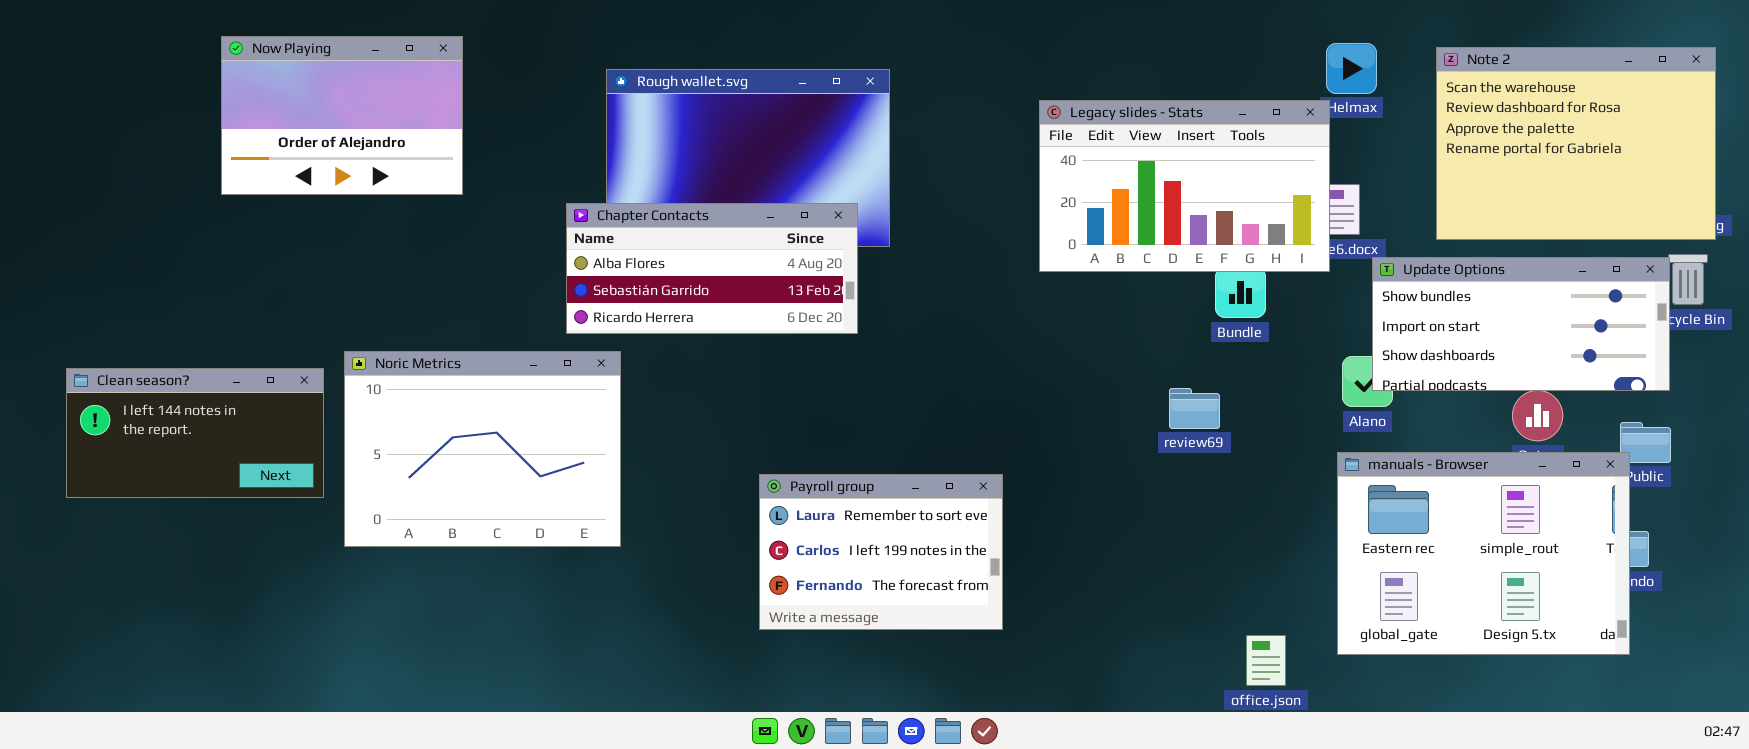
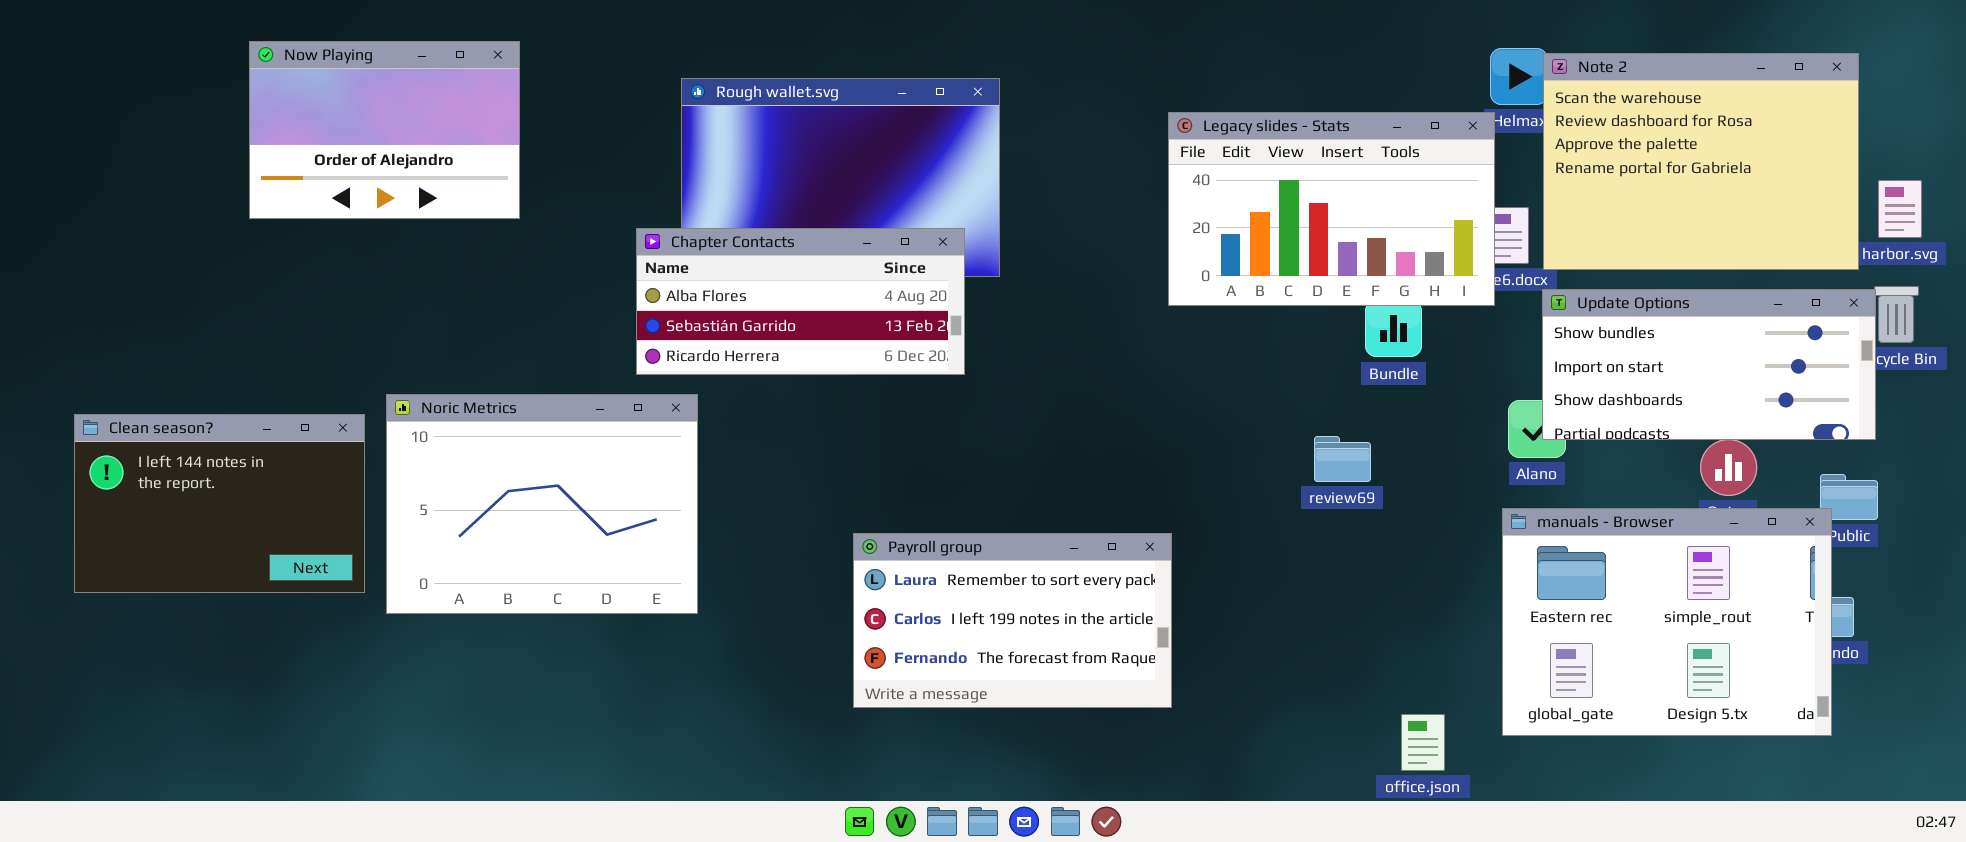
Note 2: [1436,47,1716,240] -> [1543,53,1859,270], moved
Clean season?: [66,368,324,498] -> [74,414,365,593], resized
Payroll group: [759,474,1003,630] -> [853,533,1172,708], resized

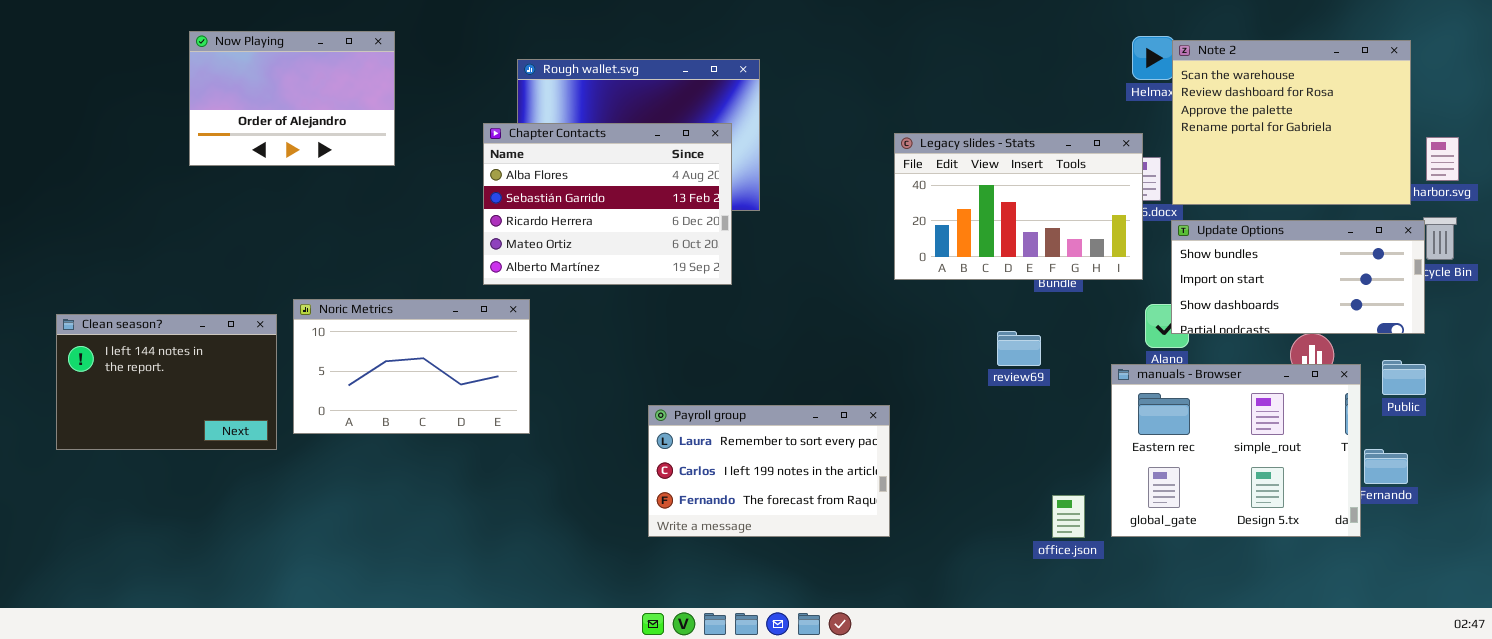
Legacy slides - Stats: [1168,112,1495,306] -> [894,133,1143,280], moved
Chapter Contacts: [636,228,965,375] -> [483,123,732,285], resized
Noric Metrics: [386,394,698,614] -> [293,299,530,434], resized
manuals - Browser: [1502,508,1832,736] -> [1111,364,1361,537], moved
office.json: [1401,714,1445,771] -> [1052,495,1085,538], moved

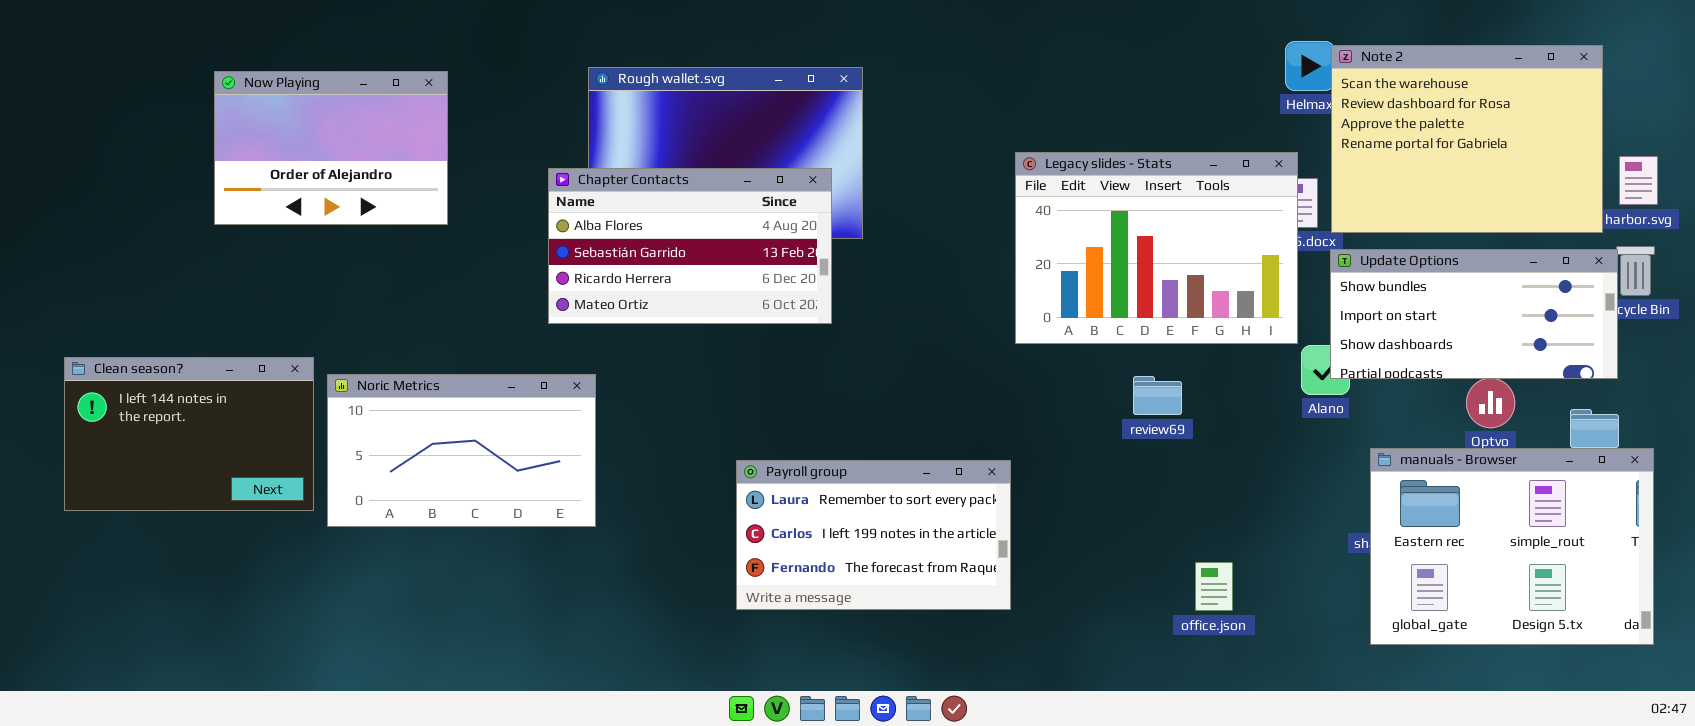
Now Playing: [189,31,395,166] -> [214,71,448,225], moved
Chapter Contacts: [483,123,732,285] -> [548,168,832,324], resized
Legacy slides - Stats: [894,133,1143,280] -> [1015,152,1298,344], resized
Noric Metrics: [293,299,530,434] -> [327,374,596,527], moved
manuals - Browser: [1111,364,1361,537] -> [1370,448,1654,645], moved

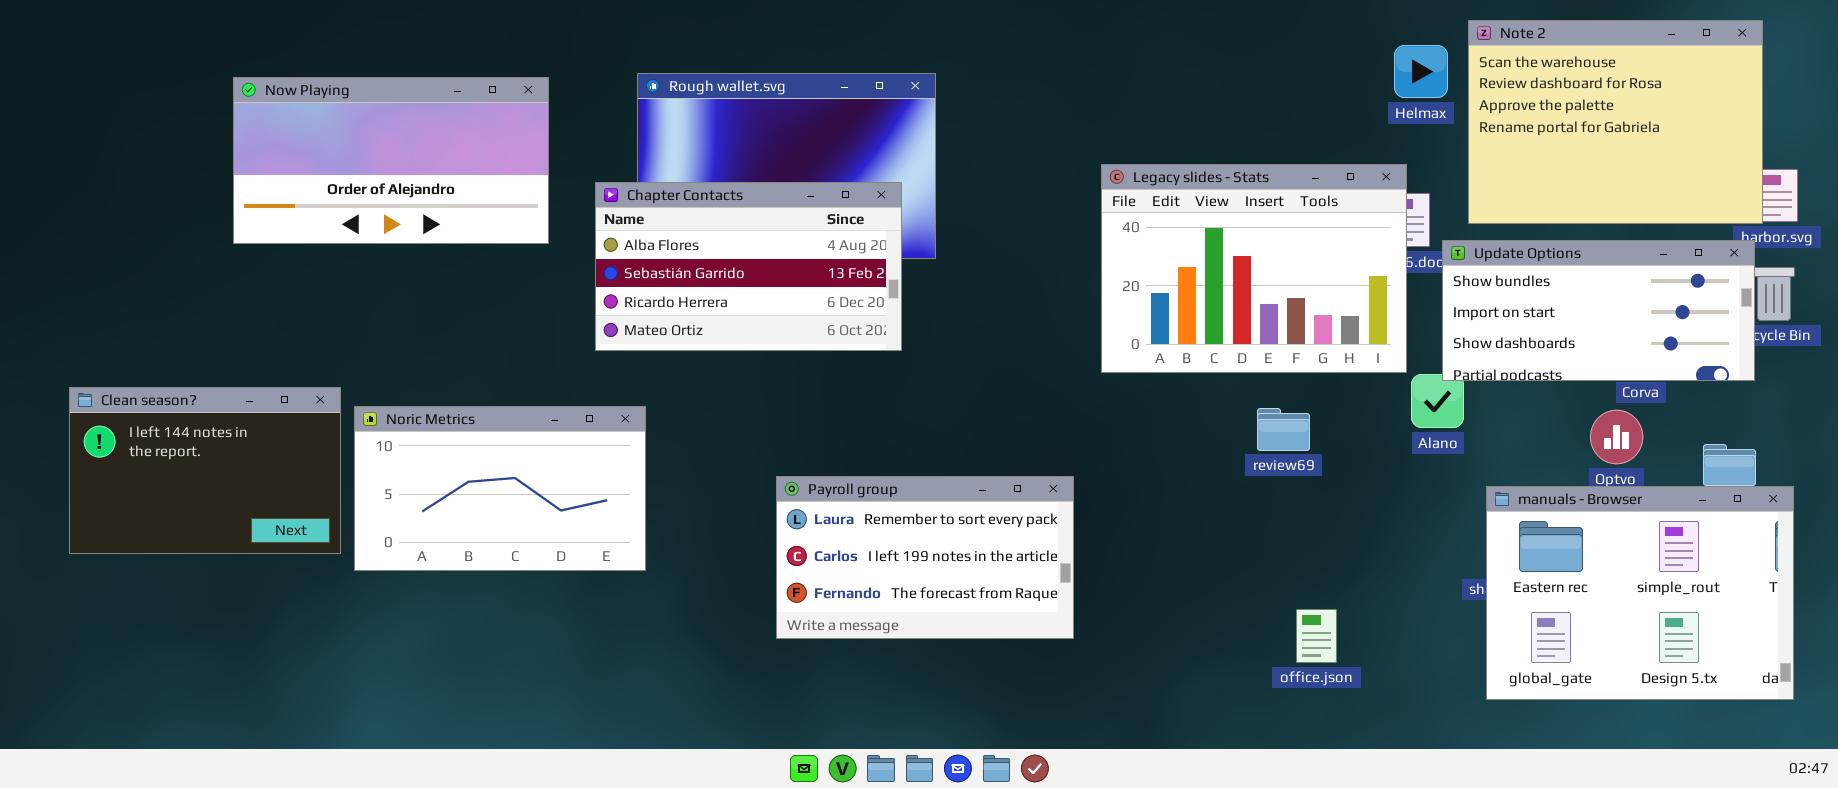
Note 2: [1331,45,1603,233] -> [1468,20,1763,224], moved
Now Playing: [214,71,448,225] -> [233,77,549,244], resized
Update Options: [1330,249,1618,379] -> [1442,240,1755,381], moved
review69: [1133,376,1182,415] -> [1257,408,1310,451], moved
Payroll group: [736,460,1011,610] -> [776,476,1074,639], moved

